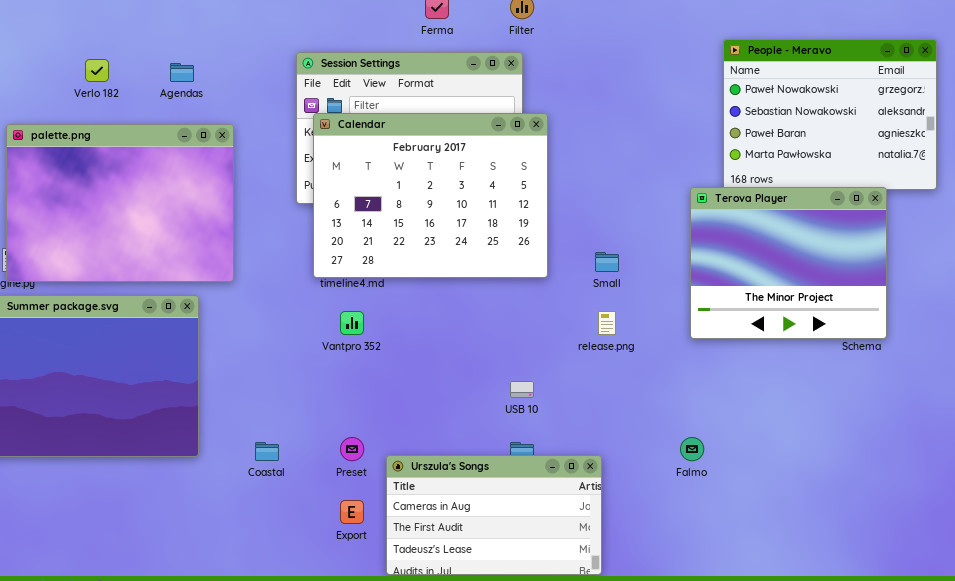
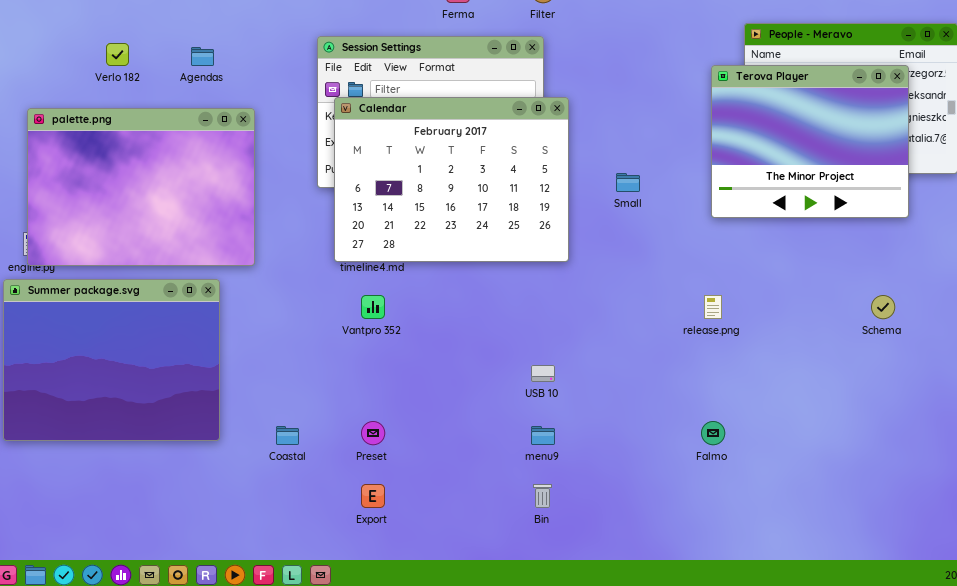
Terova Player: [690,187,887,339] -> [711,65,909,218], moved
Small: [595,252,619,272] -> [616,173,640,192], moved
release.png: [598,311,616,335] -> [704,295,722,319], moved
Urszula's Songs: [386,455,602,575] -> none, closed

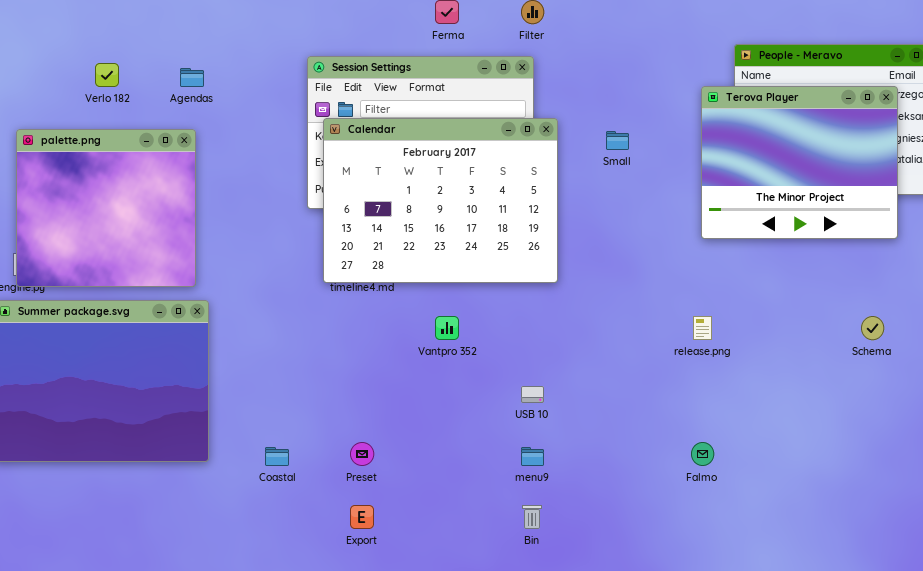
palette.png: [27,108,255,266] -> [16,129,196,287], resized
Small: [616,173,640,192] -> [606,131,629,150], moved
Vantpro 352: [361,295,385,319] -> [435,316,459,340], moved

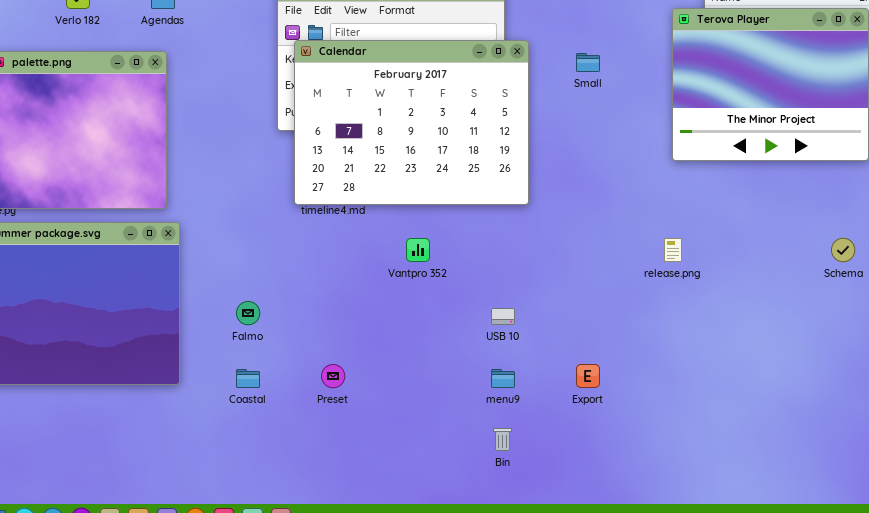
Falmo: [691,442,714,466] -> [236,301,260,325], moved
Export: [350,505,374,529] -> [576,364,600,388], moved

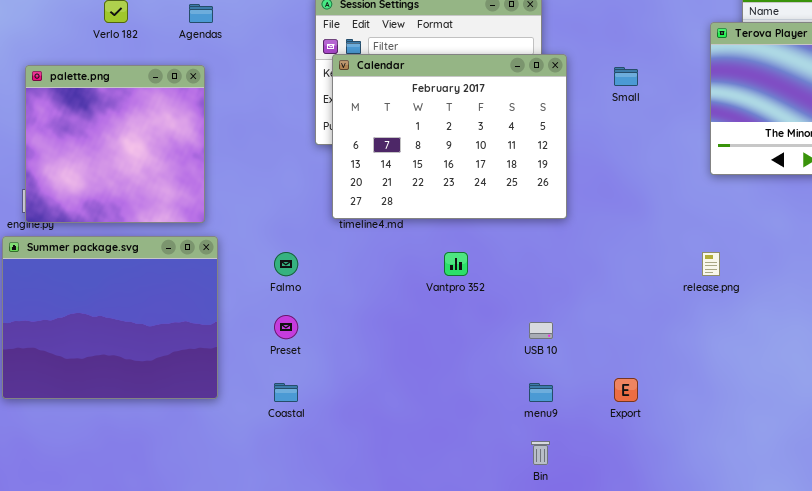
Falmo: [236,301,260,325] -> [274,252,298,276], moved
Preset: [321,364,345,388] -> [274,315,298,339], moved

